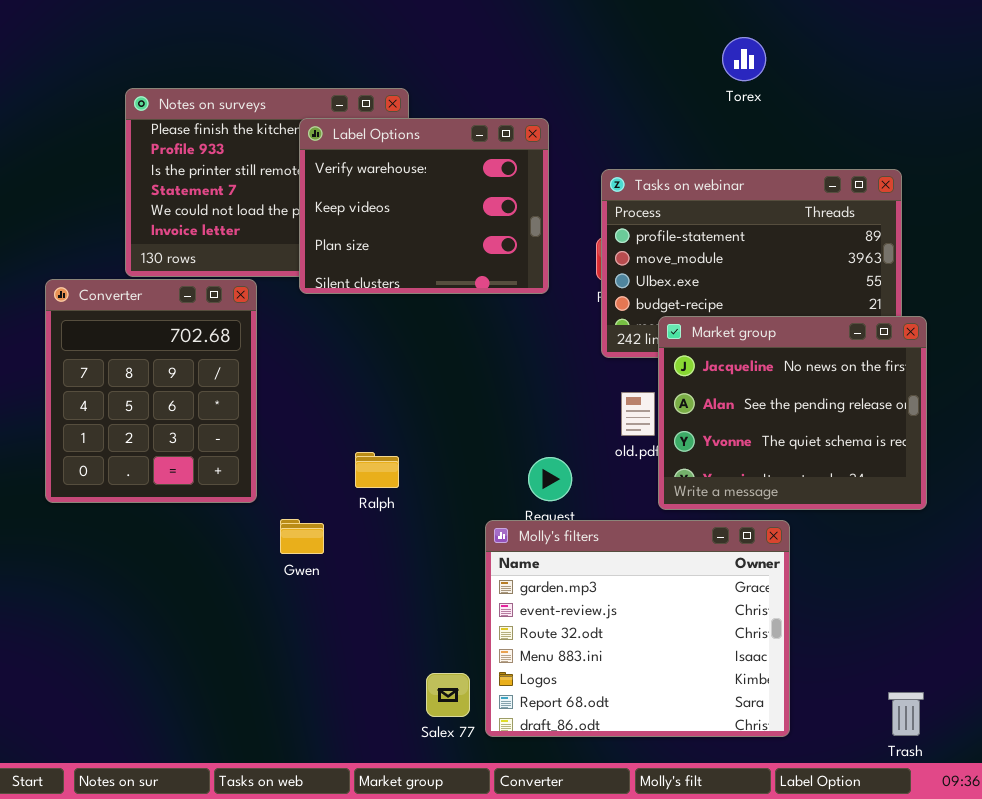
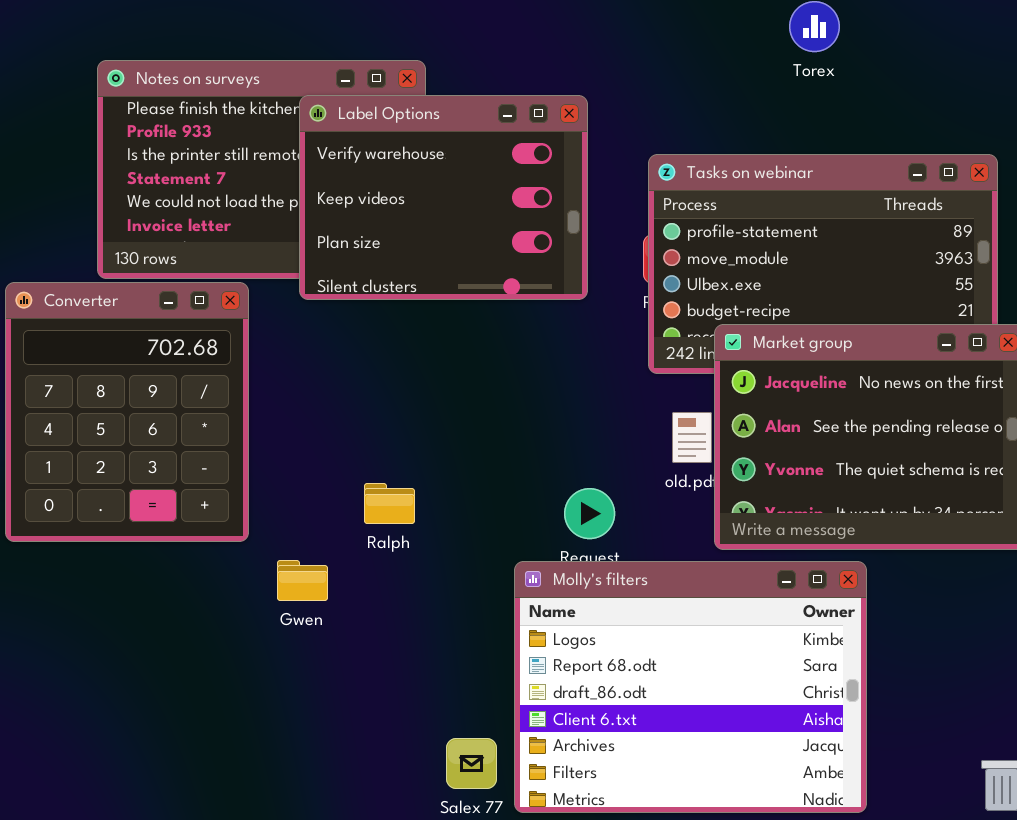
Molly's filters: [485,520,790,737] -> [514,561,867,813], scrolled down 4 rows

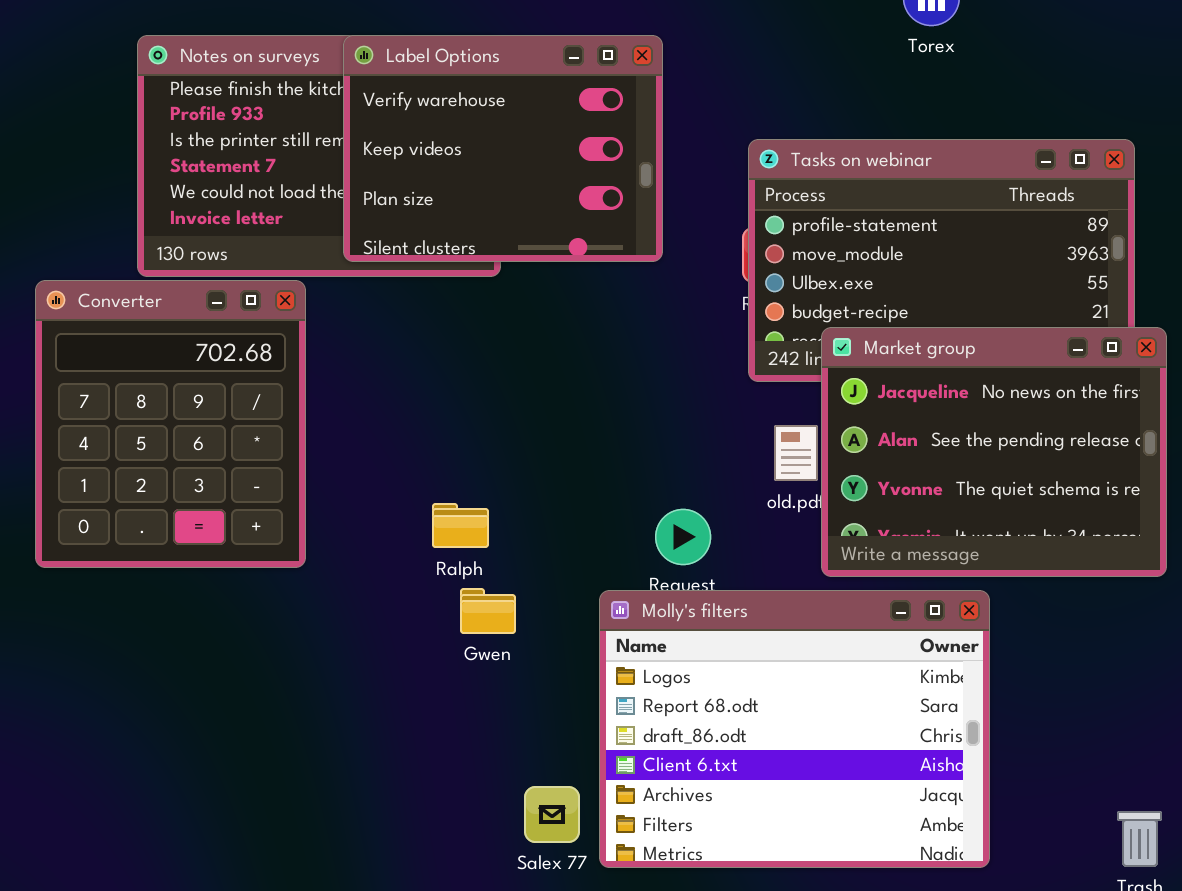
Label Options: [299,95,588,300] -> [343,35,663,262], moved
Gwen: [277,560,328,601] -> [460,588,516,634], moved

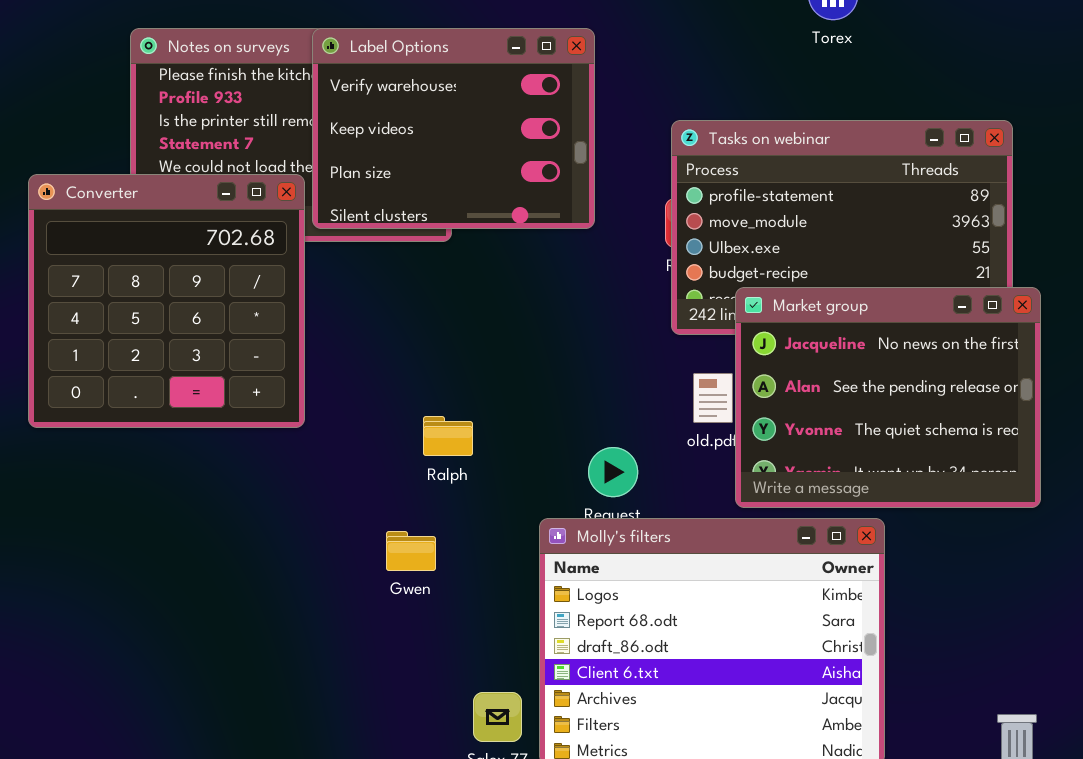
Converter: [35,280,306,568] -> [28,174,305,428], moved, resized
Ralph: [432,503,489,548] -> [423,416,473,456], moved
Gwen: [460,588,516,634] -> [386,531,436,571], moved

